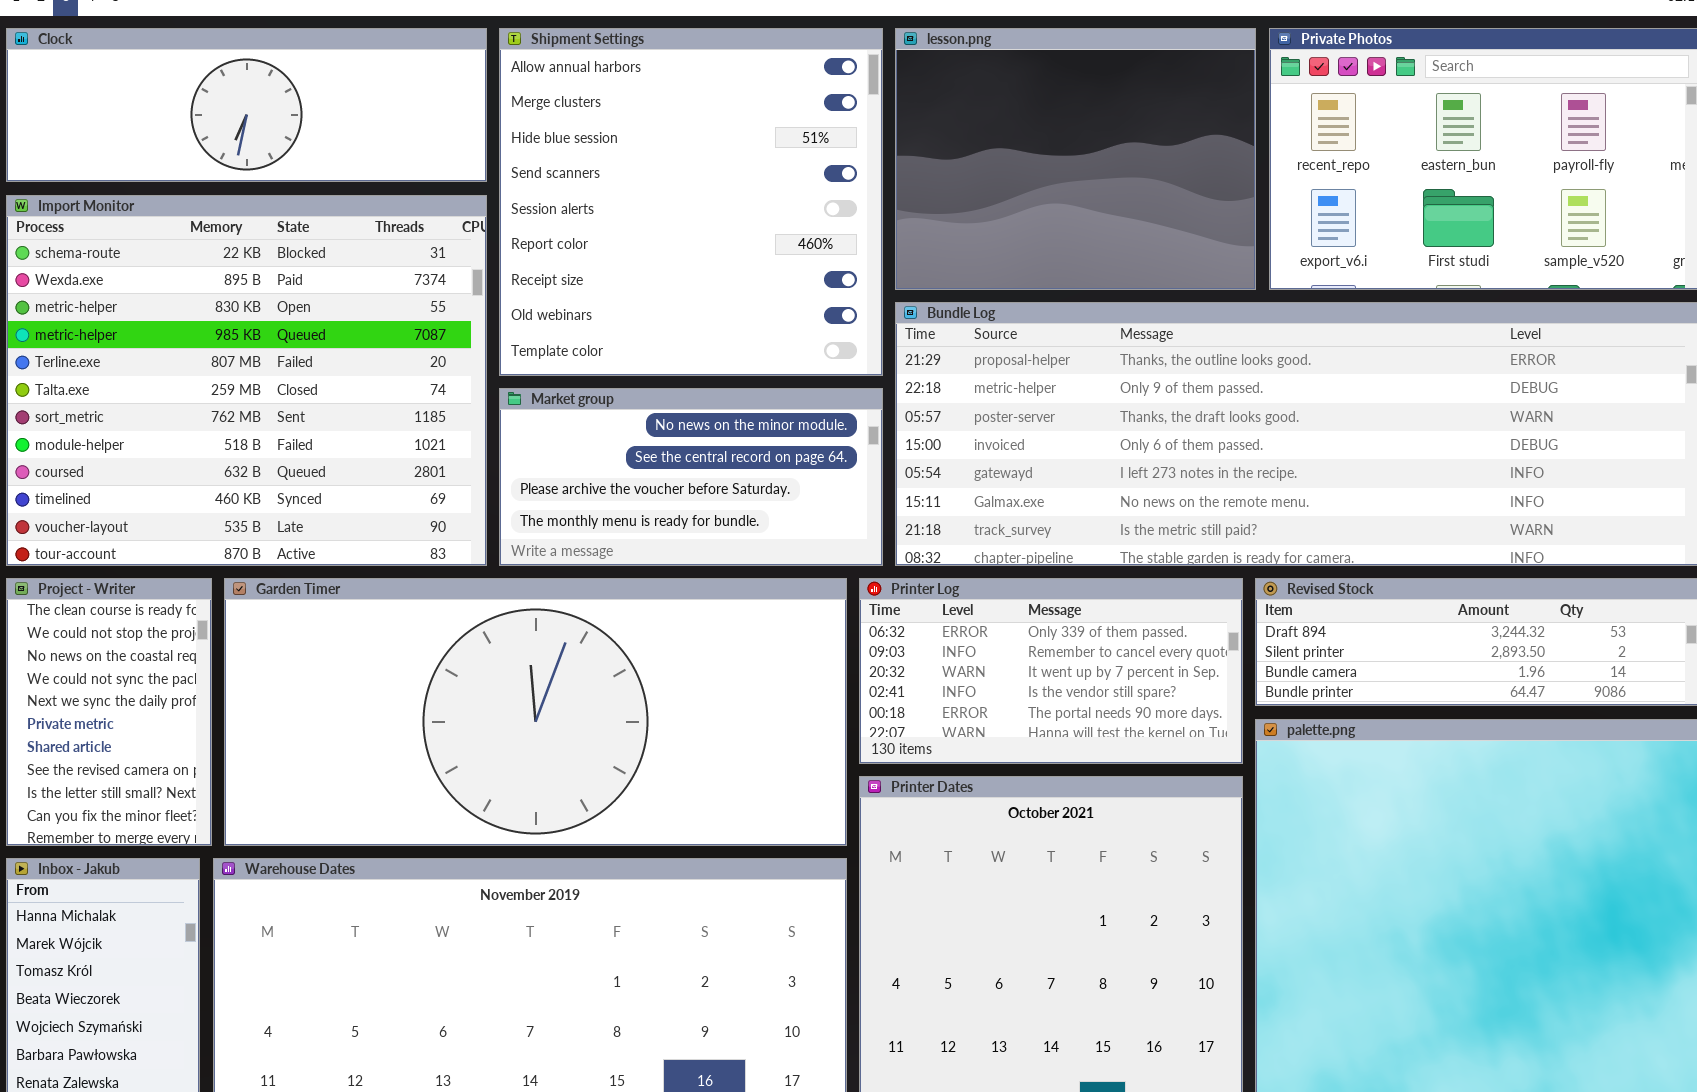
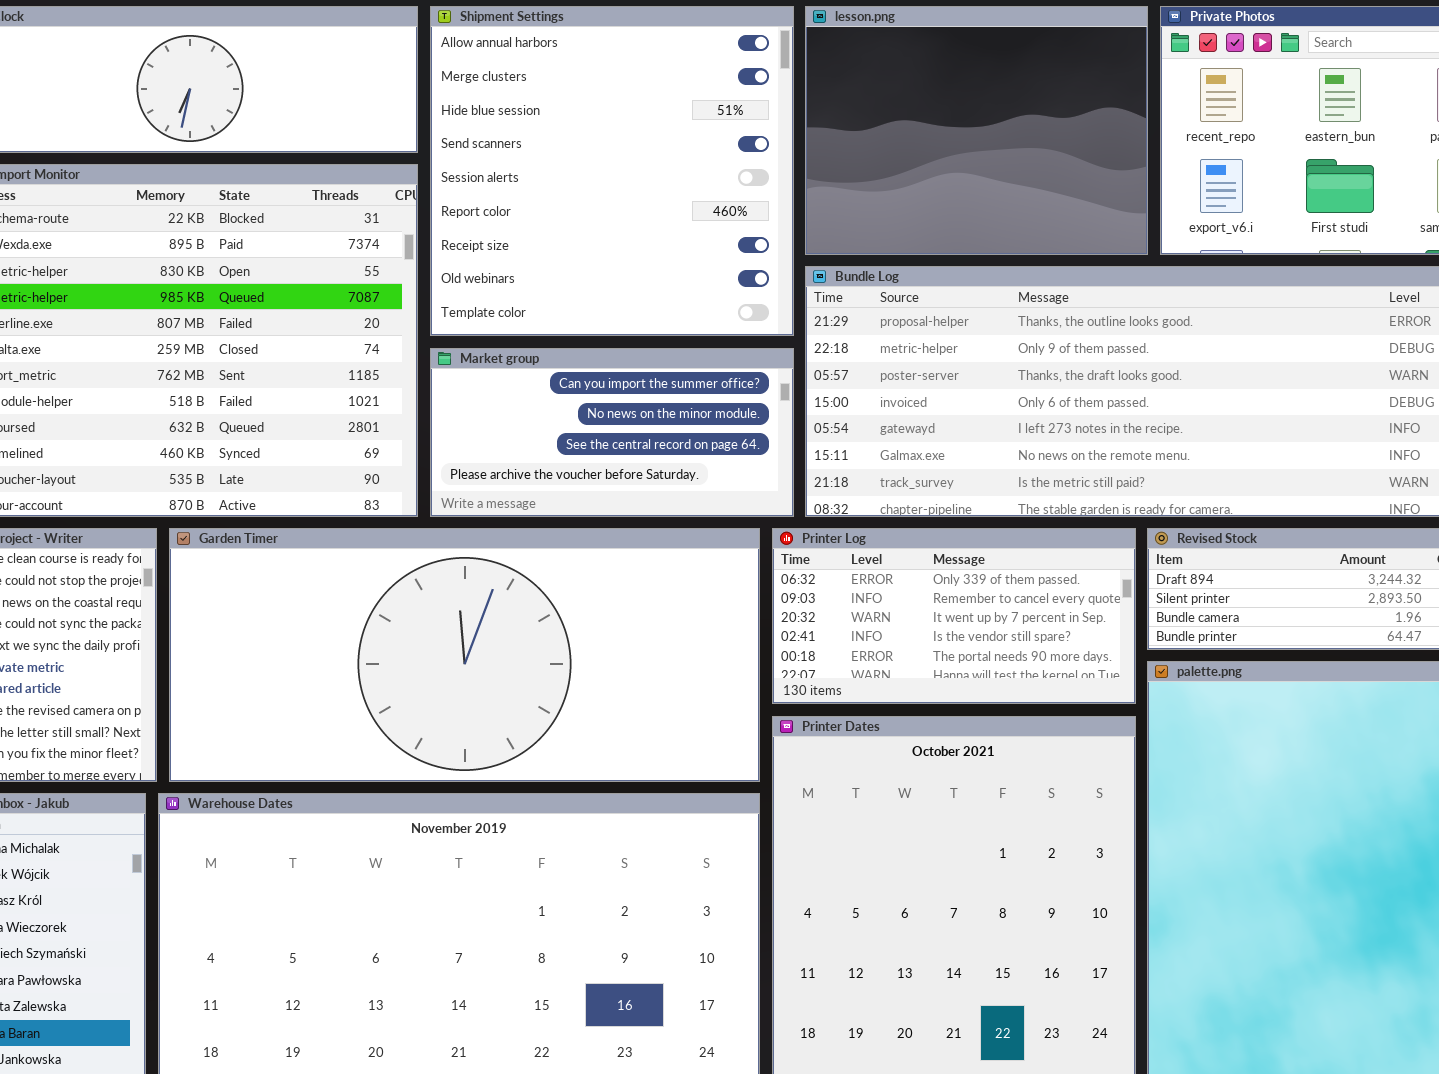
Market group: [499,388,883,566] -> [430,348,794,517], scrolled up 1 row

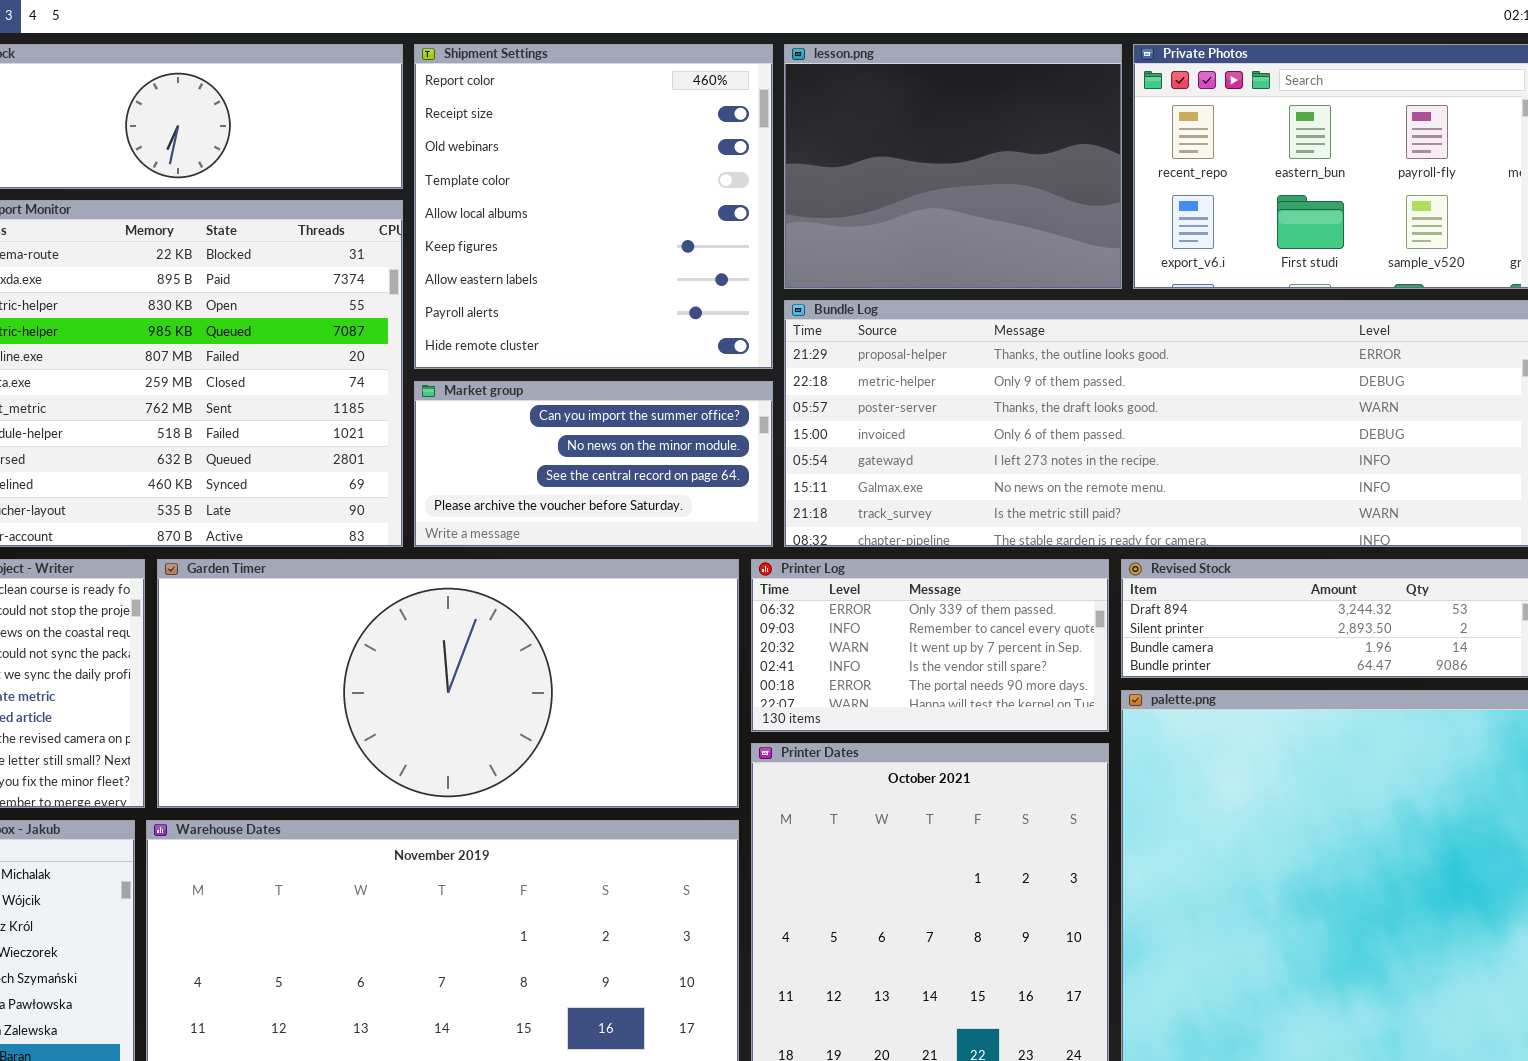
Shipment Settings: [430,6,794,336] -> [414,44,773,369], scrolled down 5 rows

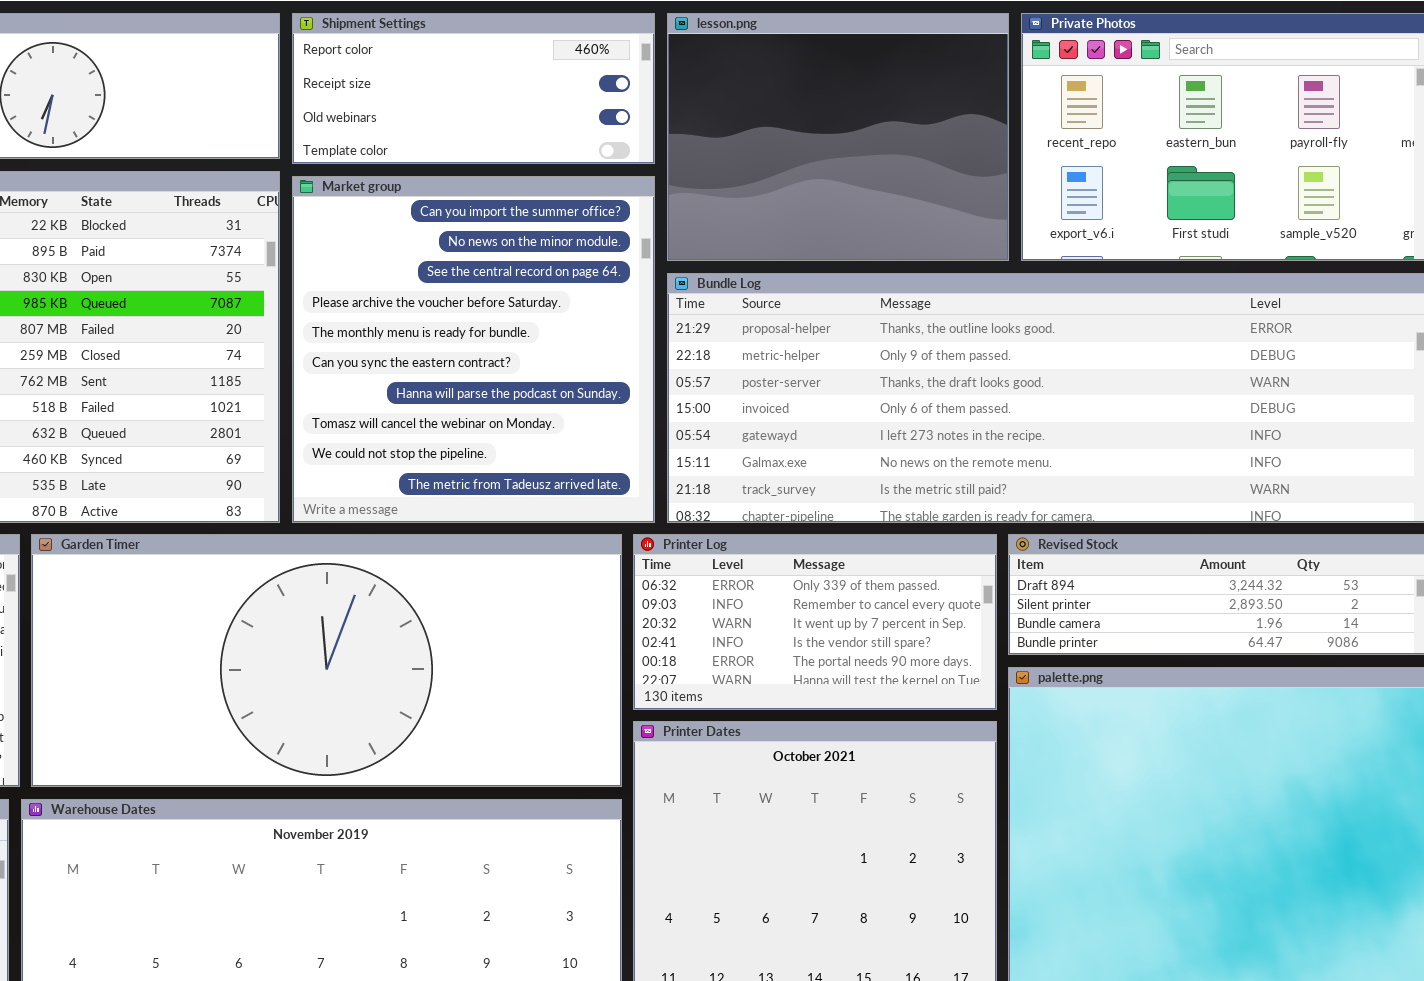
Shipment Settings: [414,44,773,369] -> [292,13,655,164], resized
Market group: [414,381,773,547] -> [292,176,655,523], resized

